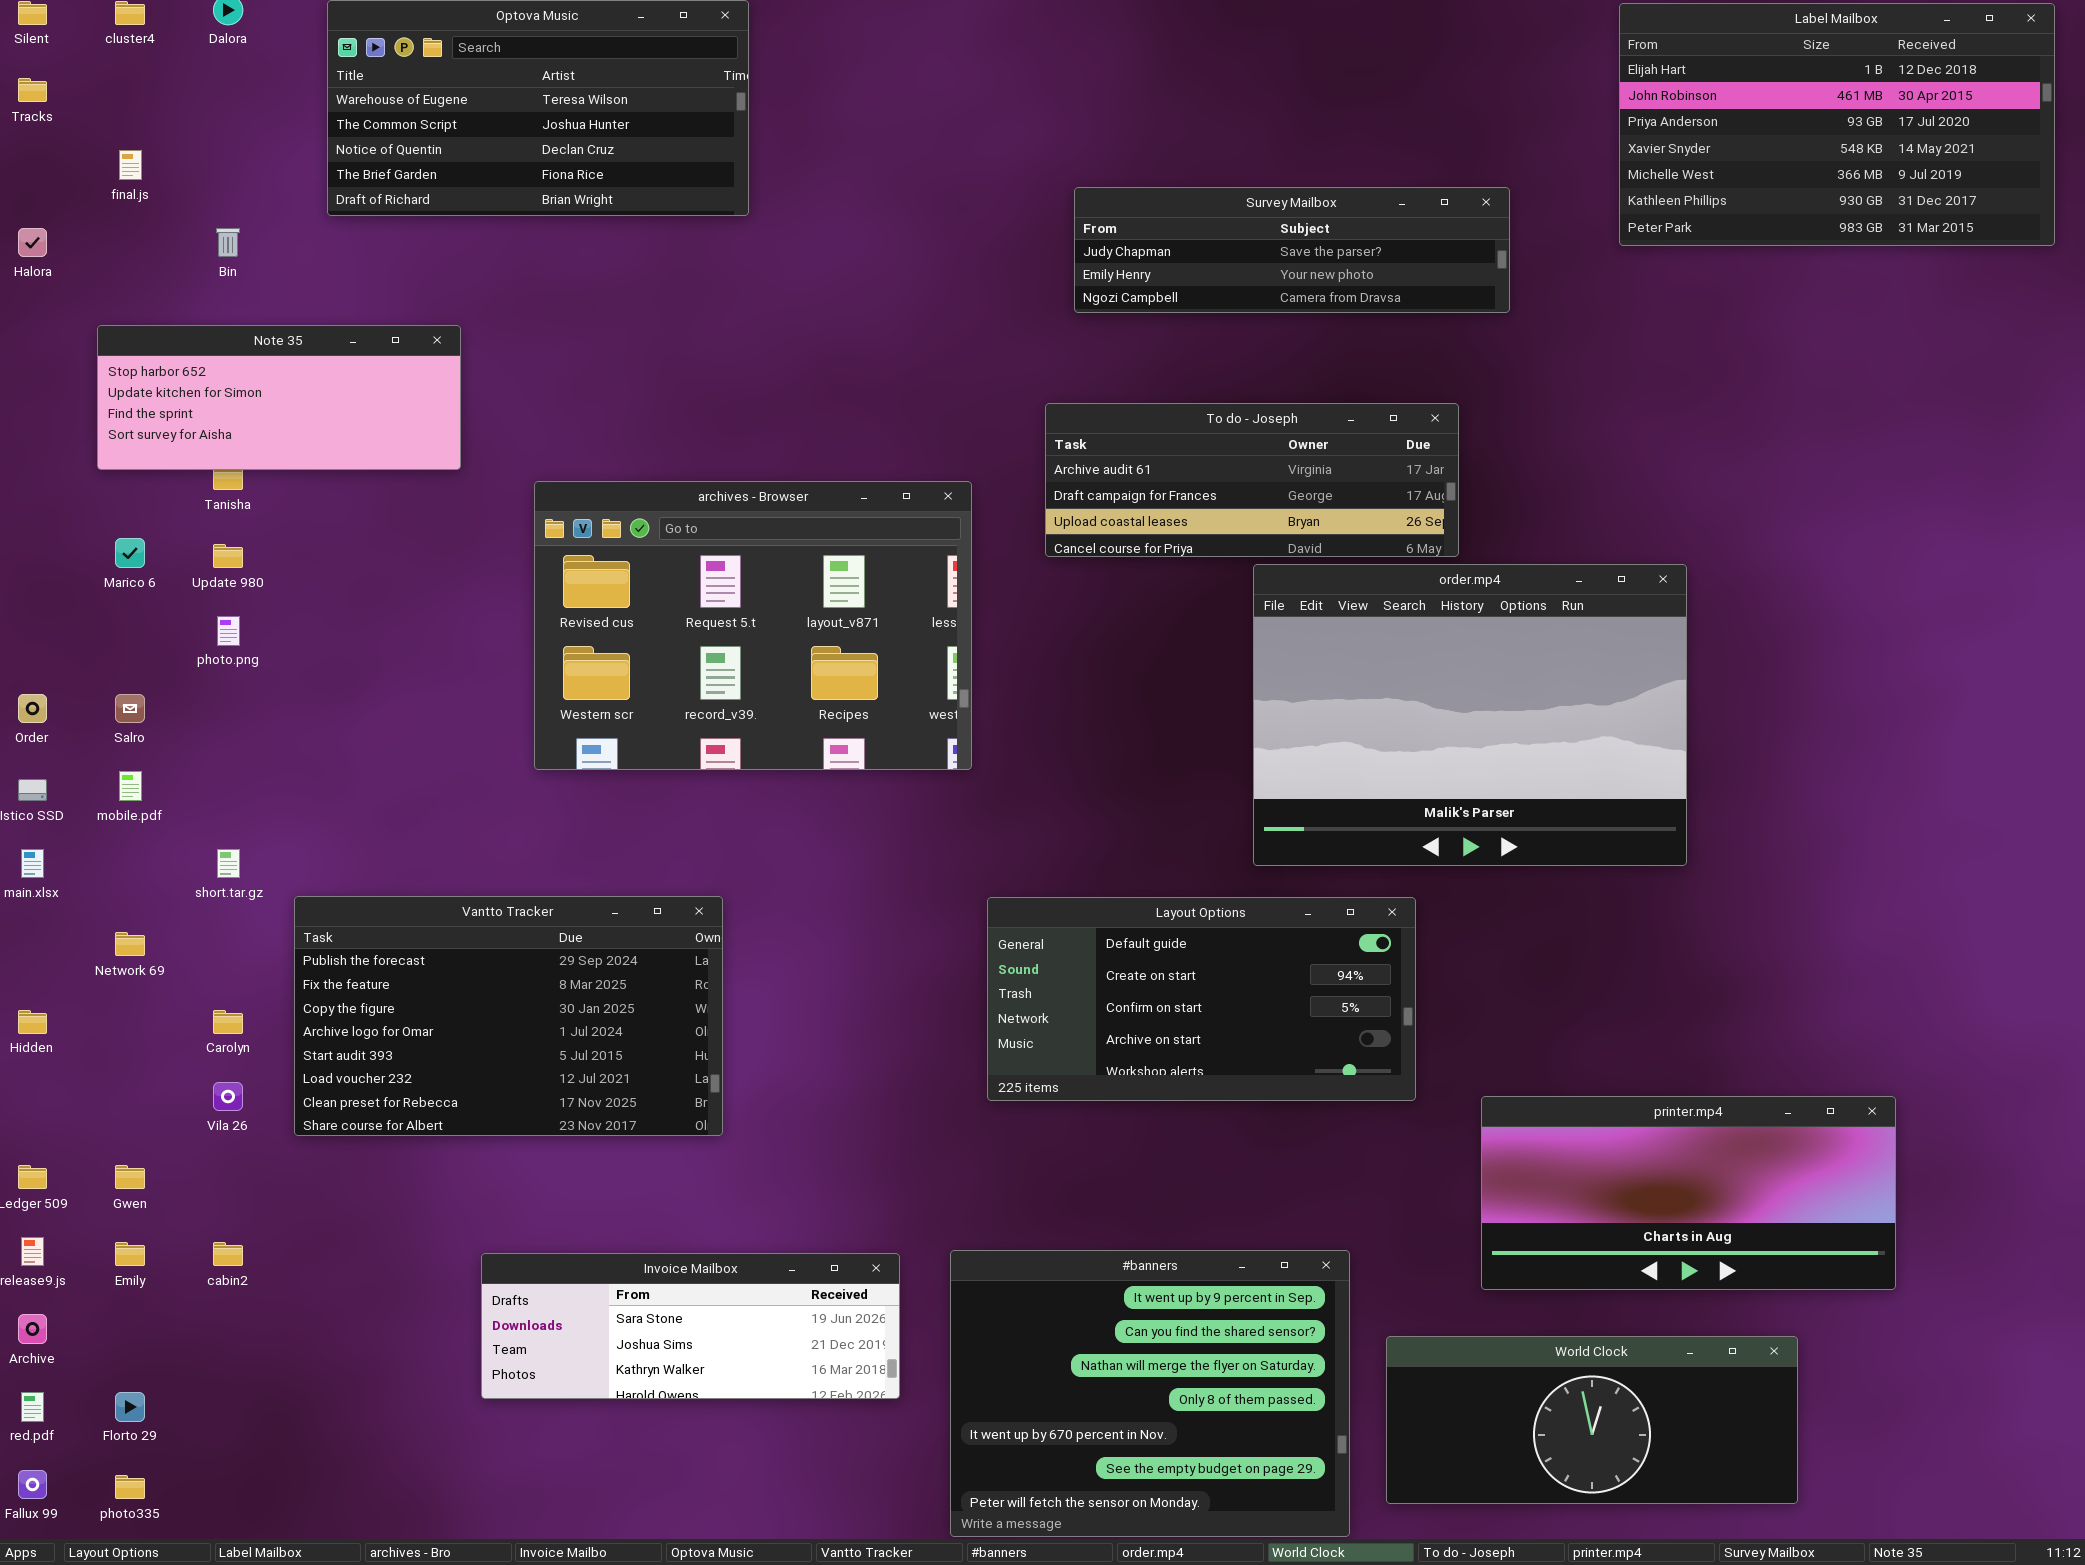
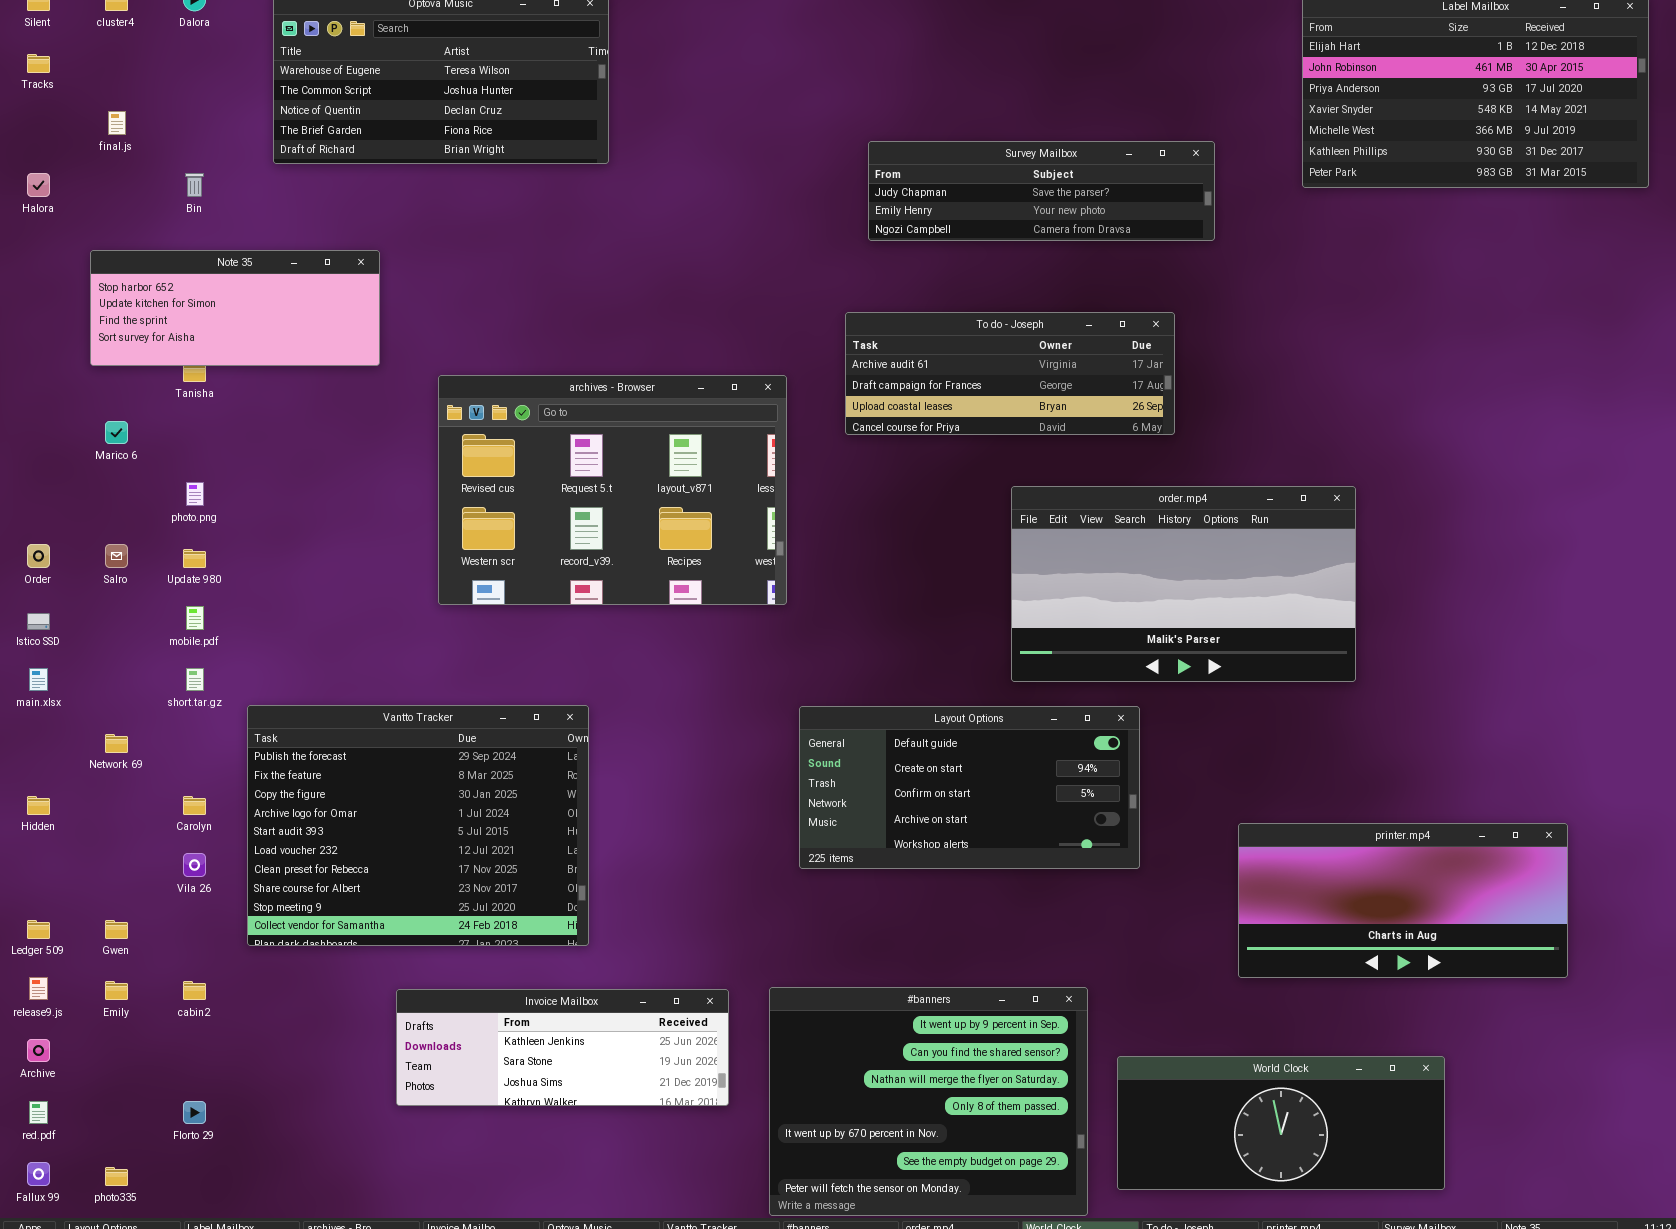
Update 980: [213,544,243,568] -> [183,549,206,568], moved
order.mp4: [1253,564,1687,866] -> [1011,486,1356,682], resized
mobile.pdf: [119,771,142,801] -> [186,606,204,630], moved
Vantto Tracker: [294,896,723,1136] -> [247,705,589,946], resized
printer.mp4: [1481,1096,1896,1290] -> [1238,823,1568,978], moved
Invoice Mailbox: [481,1253,900,1399] -> [396,989,729,1106], scrolled up 1 row
Florto 29: [115,1392,145,1422] -> [183,1101,206,1124], moved

